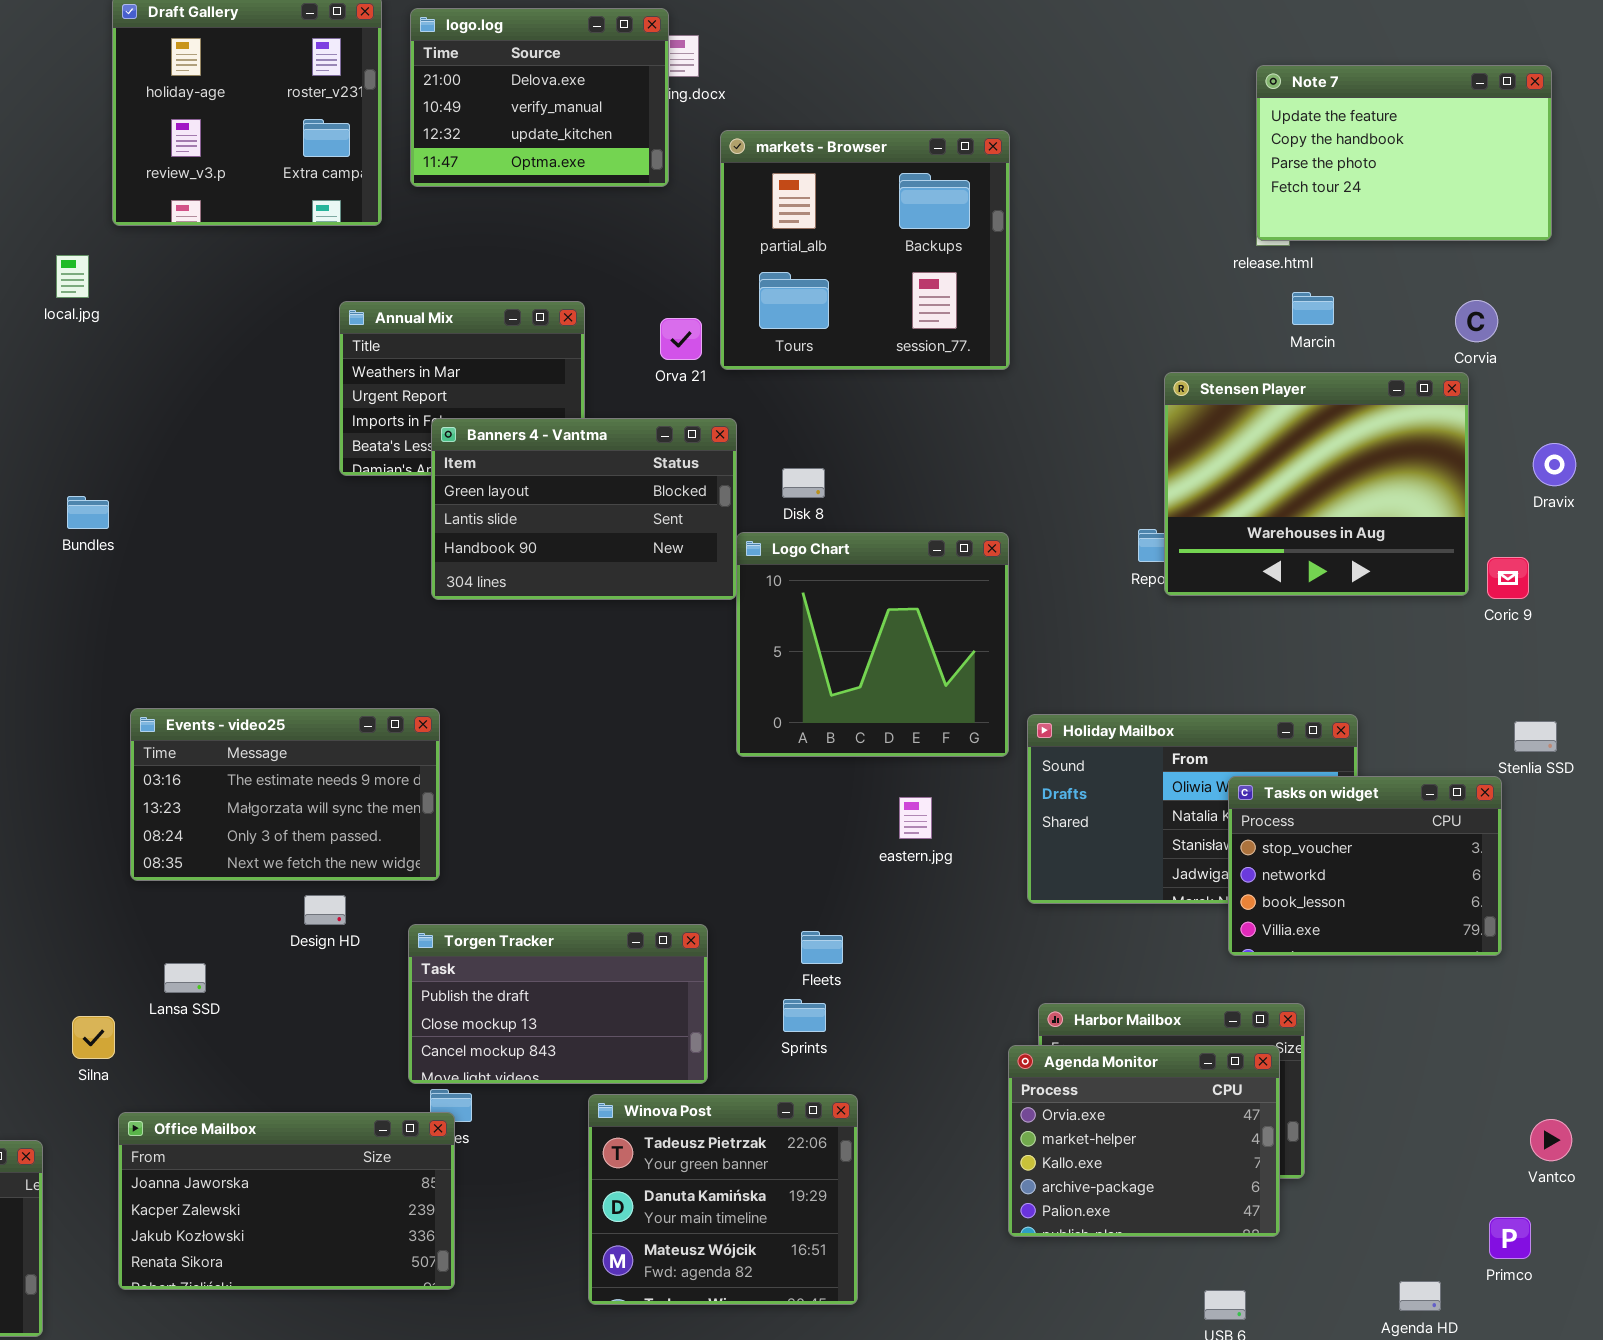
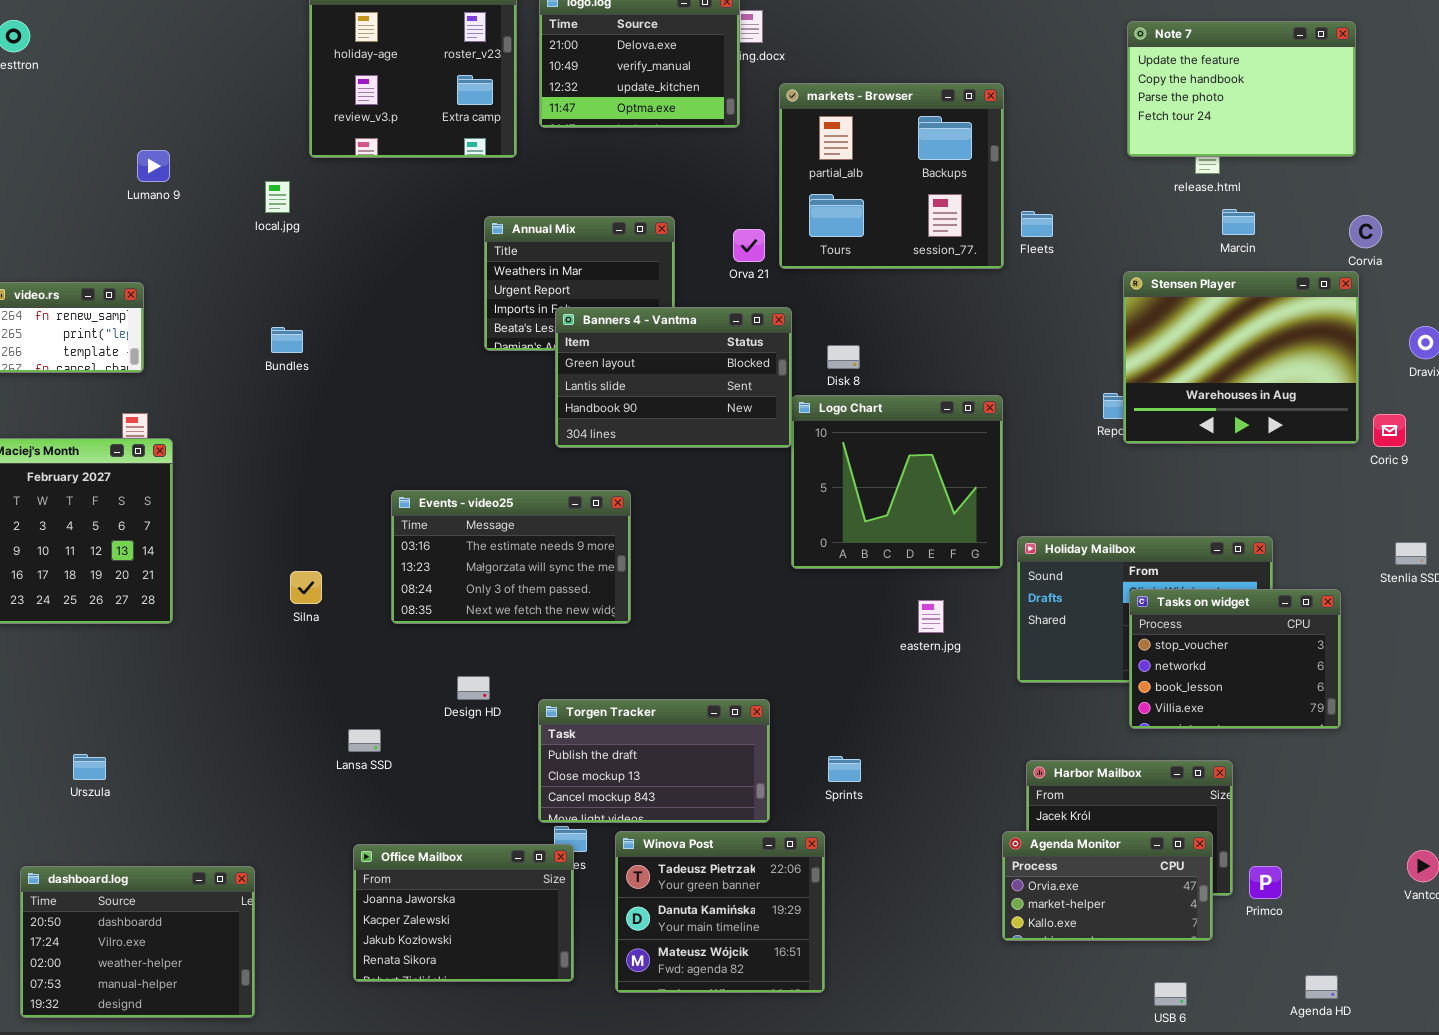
Note 7: [1256,65,1552,241] -> [1127,21,1356,157], moved
Bundles: [67,496,109,529] -> [271,327,303,353], moved
Events - video25: [130,708,440,881] -> [391,490,631,624], moved
Tasks on widget: [1228,776,1502,956] -> [1129,589,1341,729], moved
Fleets: [801,931,843,964] -> [1021,211,1053,237], moved
Silna: [72,1016,115,1059] -> [290,571,322,604], moved
Agenda Monitor: [1008,1045,1280,1237] -> [1002,831,1213,941], resized
Winova Post: [588,1094,858,1305] -> [615,831,825,993], moved
Office Mailbox: [118,1112,455,1290] -> [353,844,574,982], resized
Primco: [1489,1217,1531,1259] -> [1249,866,1282,899], moved

